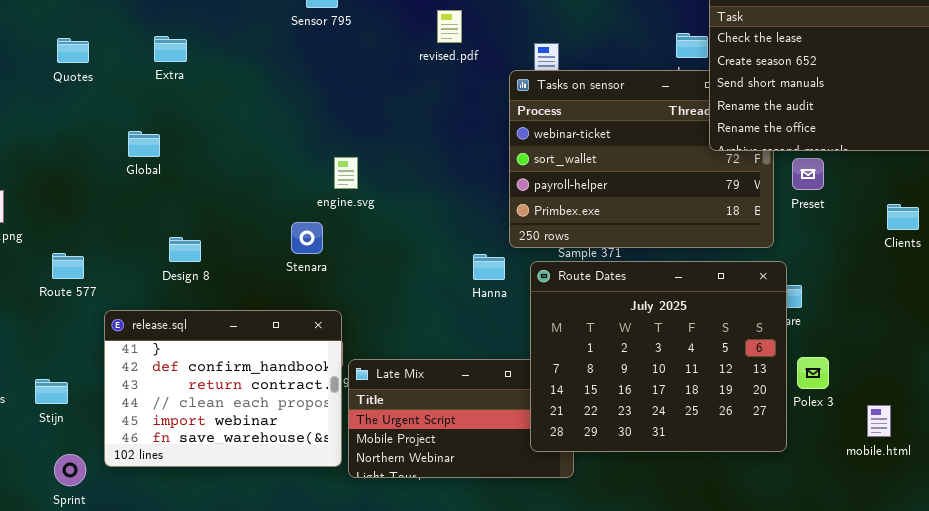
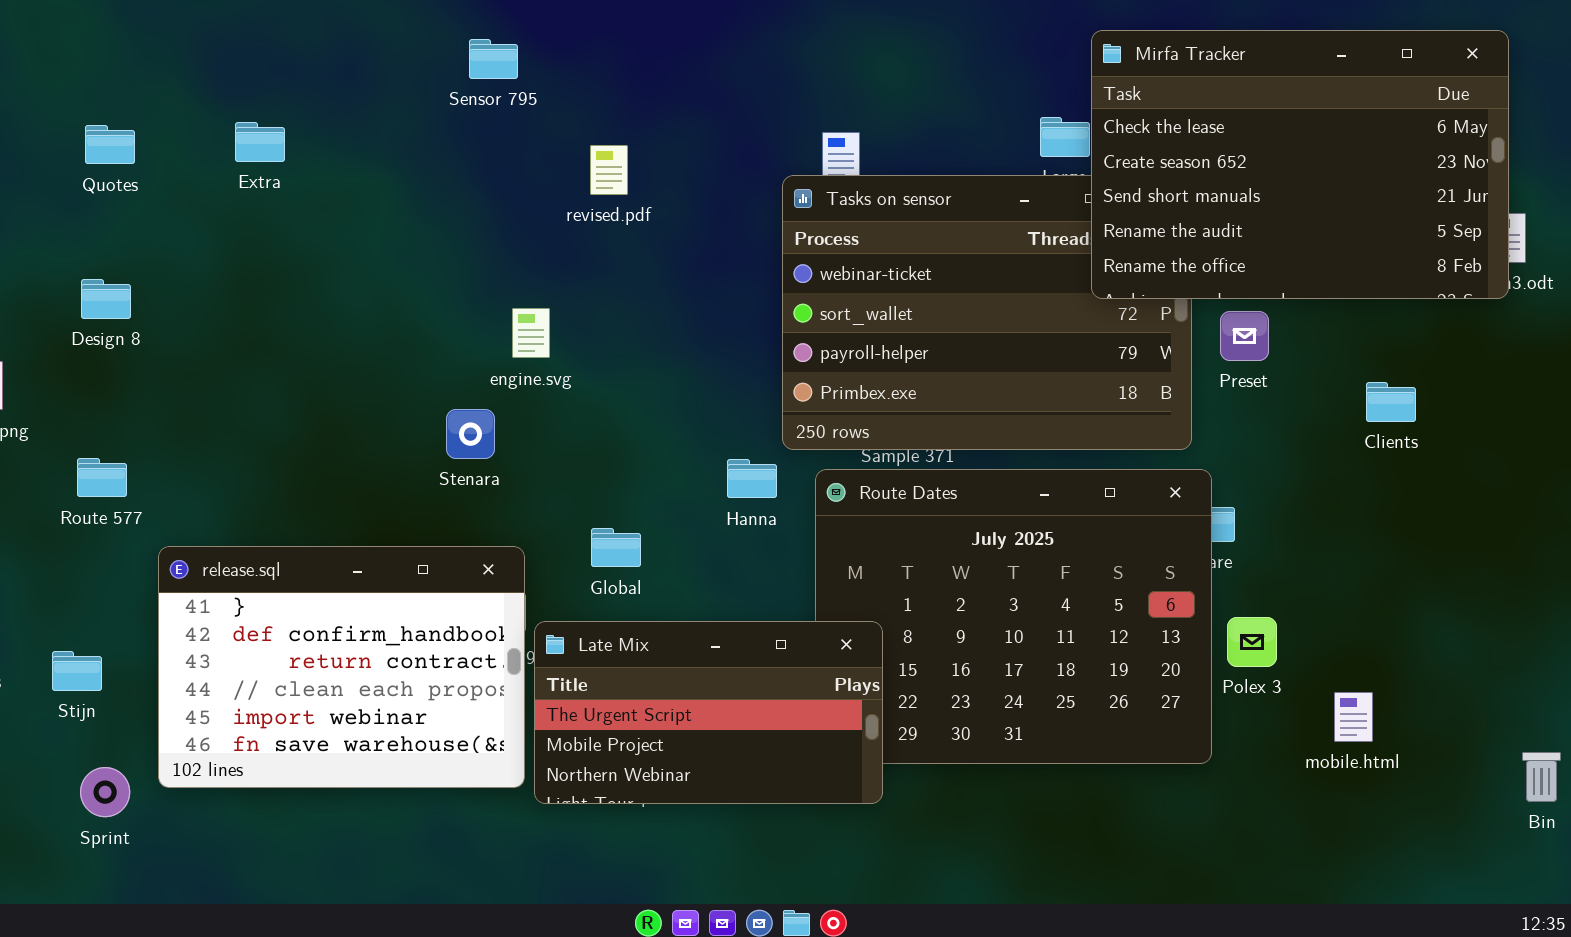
revised.pdf: [437,10,462,43] -> [590,145,628,195], moved
Global: [128,131,160,157] -> [591,528,641,567], moved
Design 8: [169,237,201,262] -> [81,279,131,319], moved
Late Mix: [348,359,574,478] -> [534,621,883,804], raised

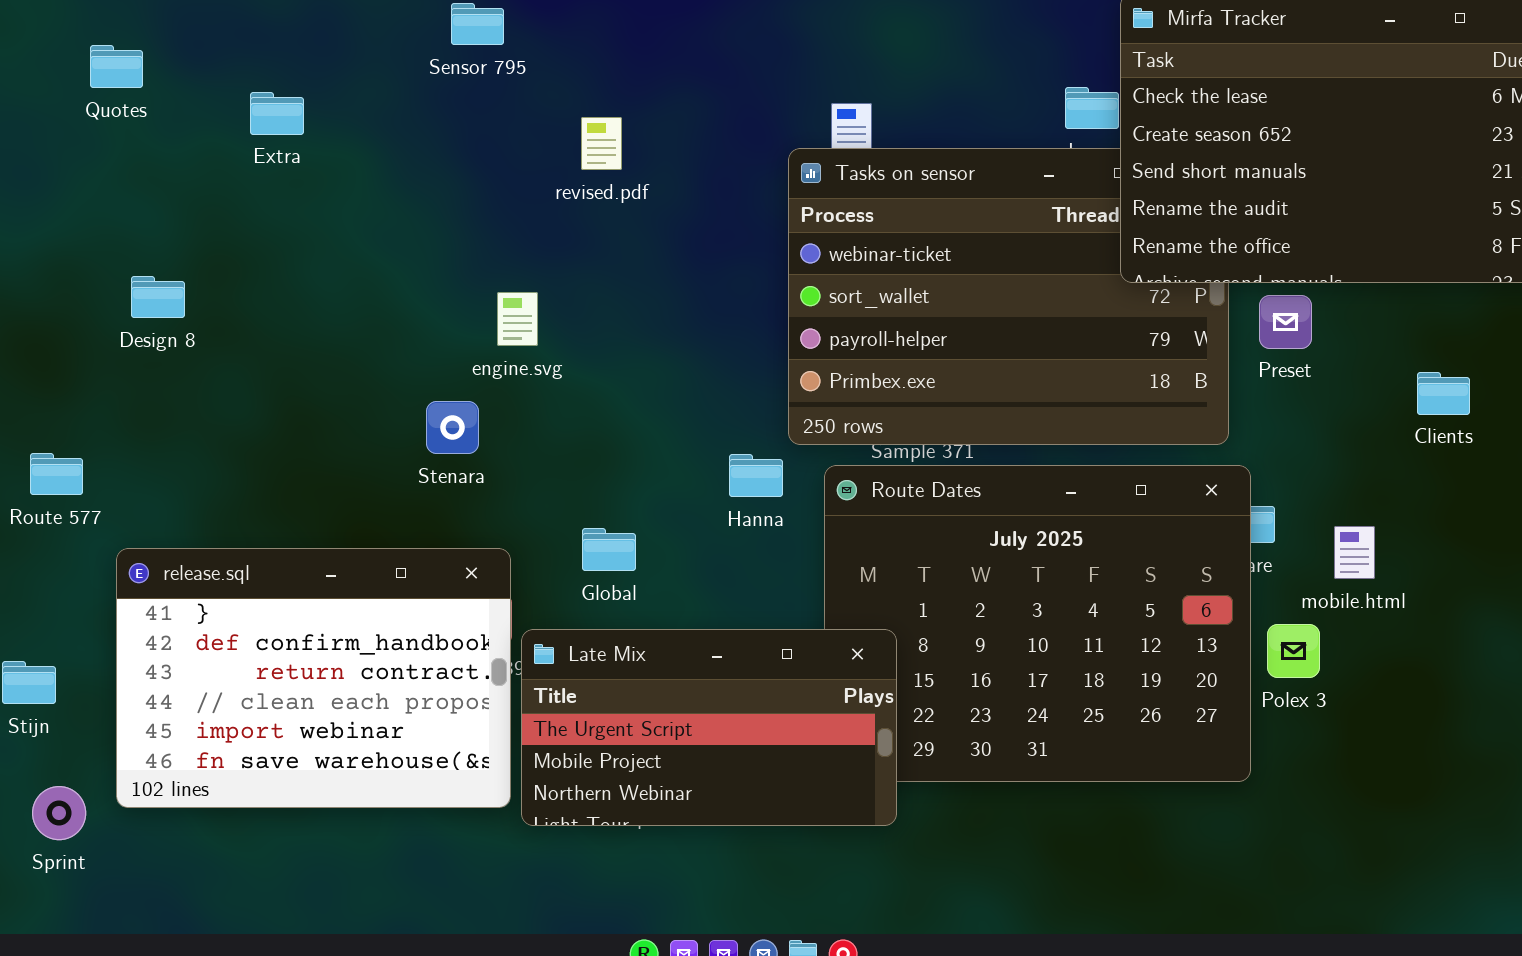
Extra: [235,122,285,162] -> [250,92,304,135], moved
Quotes: [85,125,135,164] -> [90,45,143,88], moved
Design 8: [81,279,131,319] -> [131,276,185,318], moved
mobile.html: [1334,692,1373,742] -> [1334,526,1375,579], moved

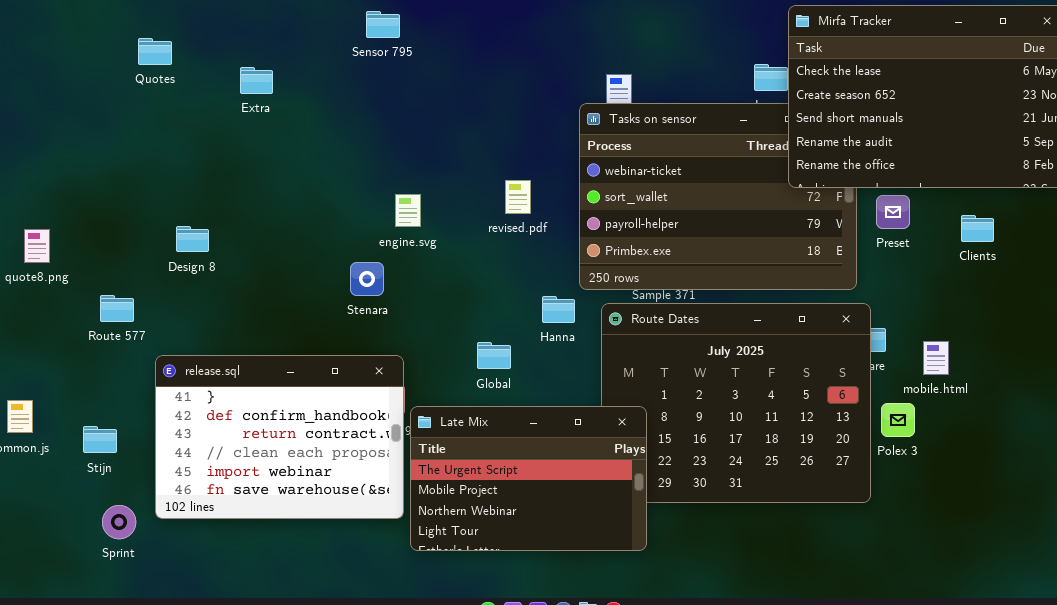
revised.pdf: [581,117,622,170] -> [505,180,531,214], moved
Design 8: [131,276,185,318] -> [176,226,209,252], moved
Clients: [1417,372,1470,415] -> [961,215,994,242], moved
Global: [582,528,636,571] -> [477,342,511,369], moved
Late Mix: [521,629,897,826] -> [410,406,647,551], resized

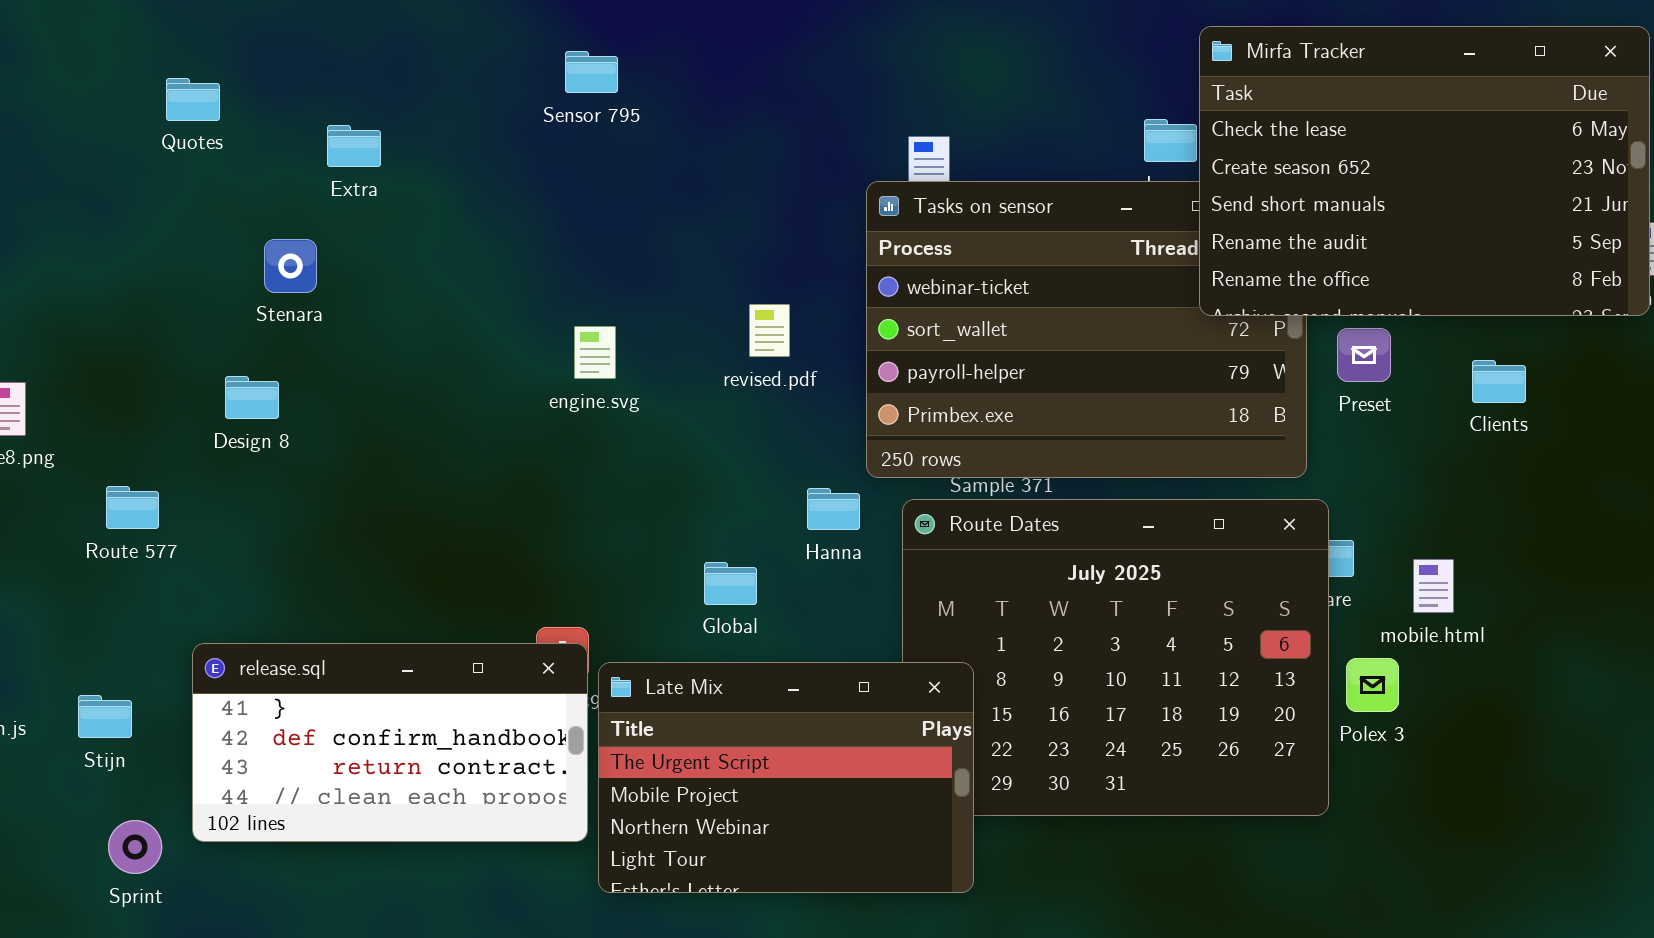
Sensor 795: [366,11,400,38] -> [565,51,618,93], moved
Stenara: [350,262,384,296] -> [264,239,317,293], moved
release.sql: [155,355,404,519] -> [192,643,588,842], resized

